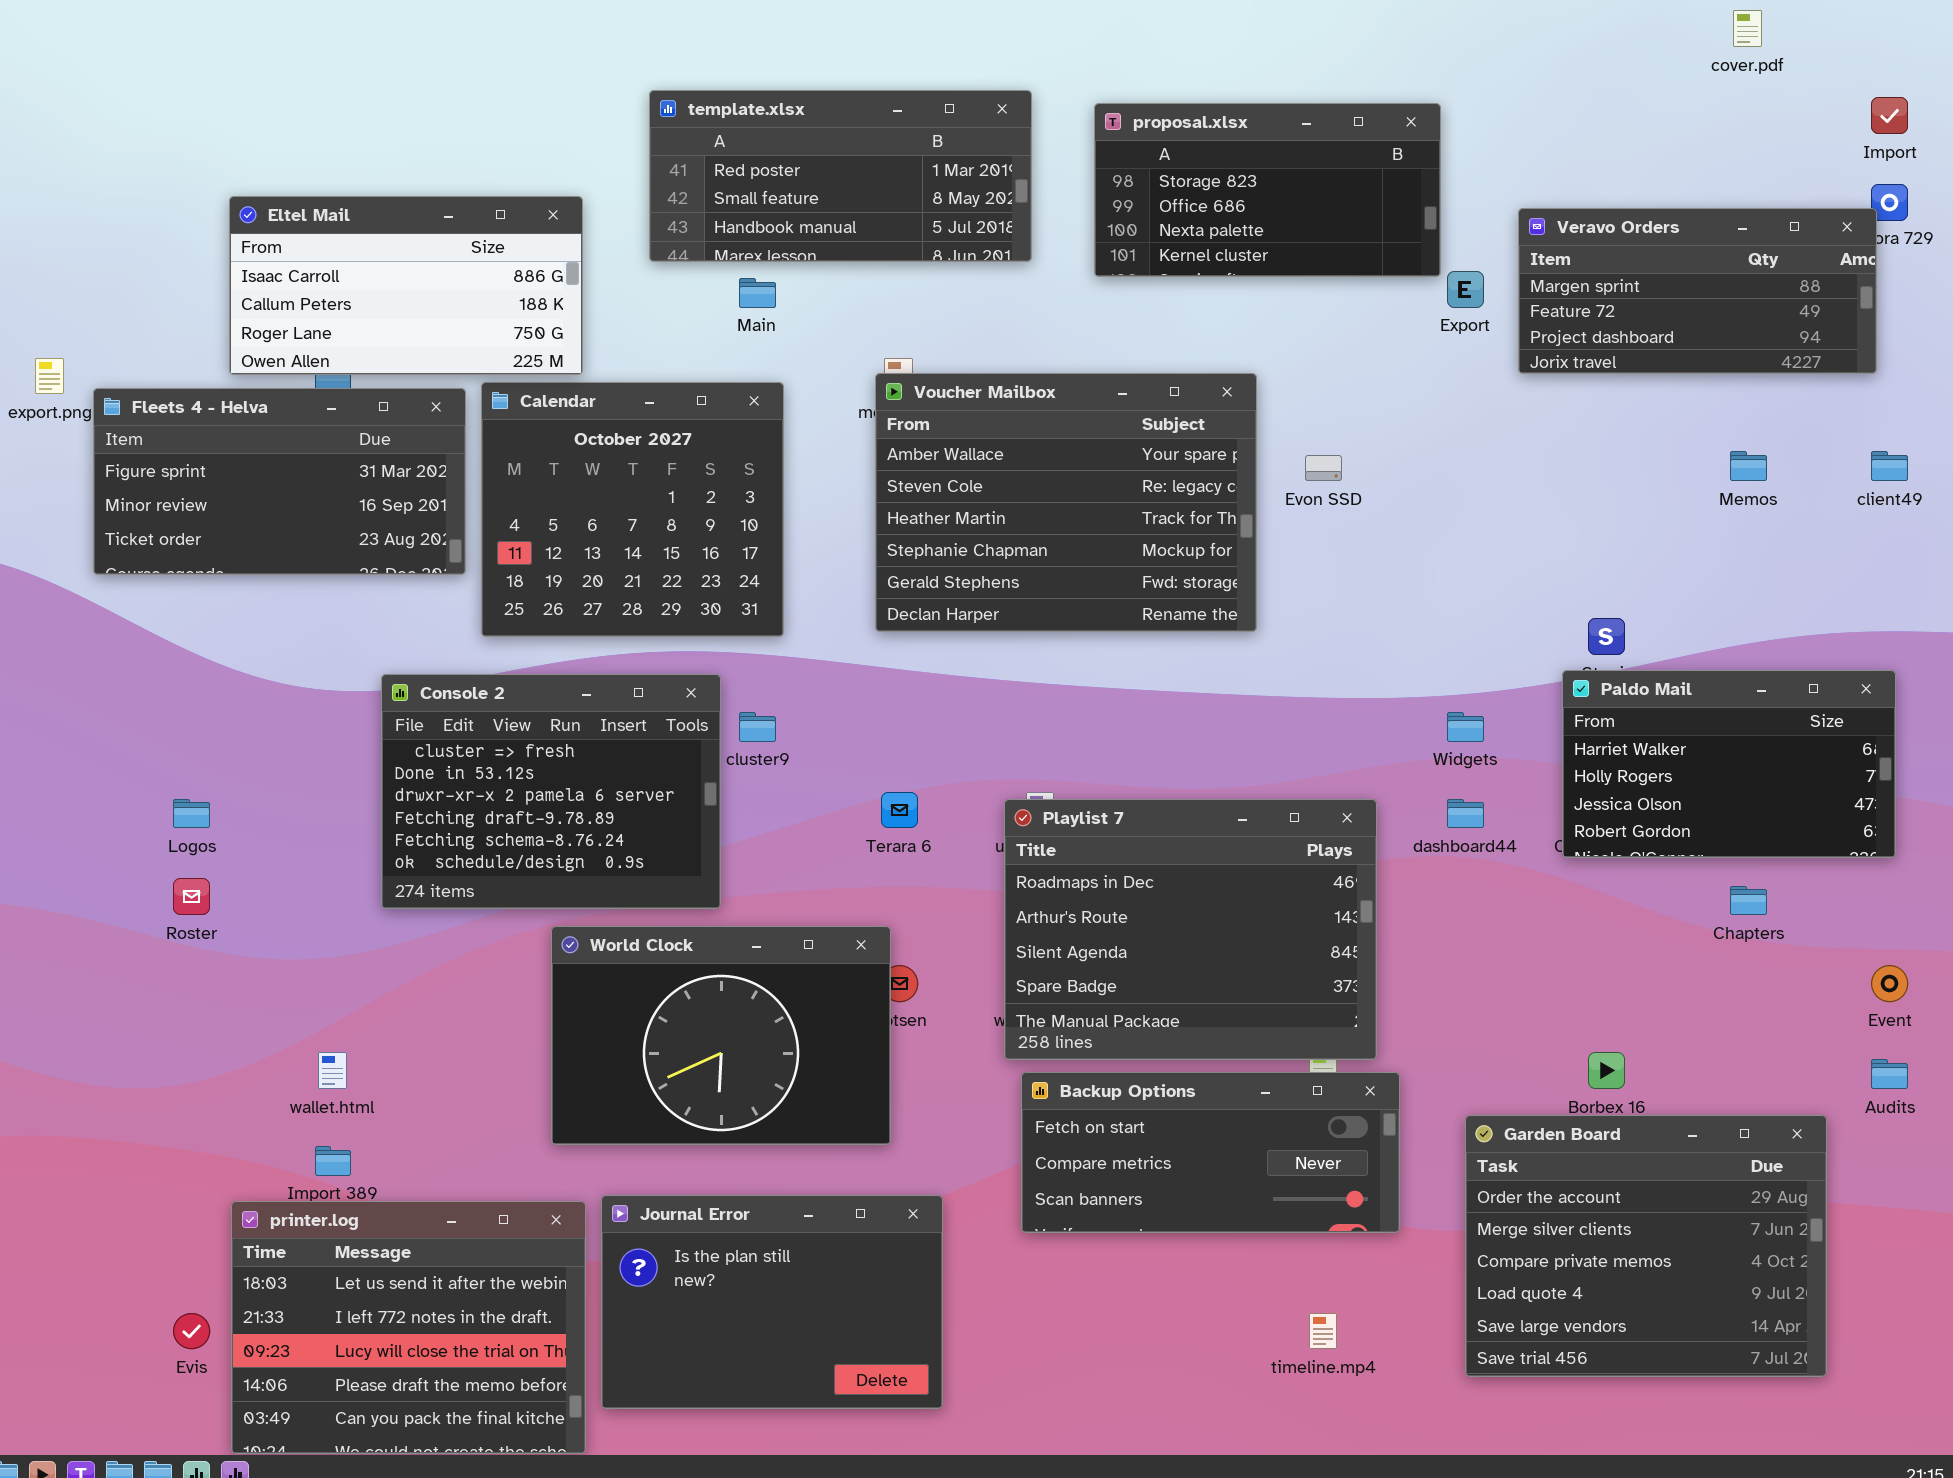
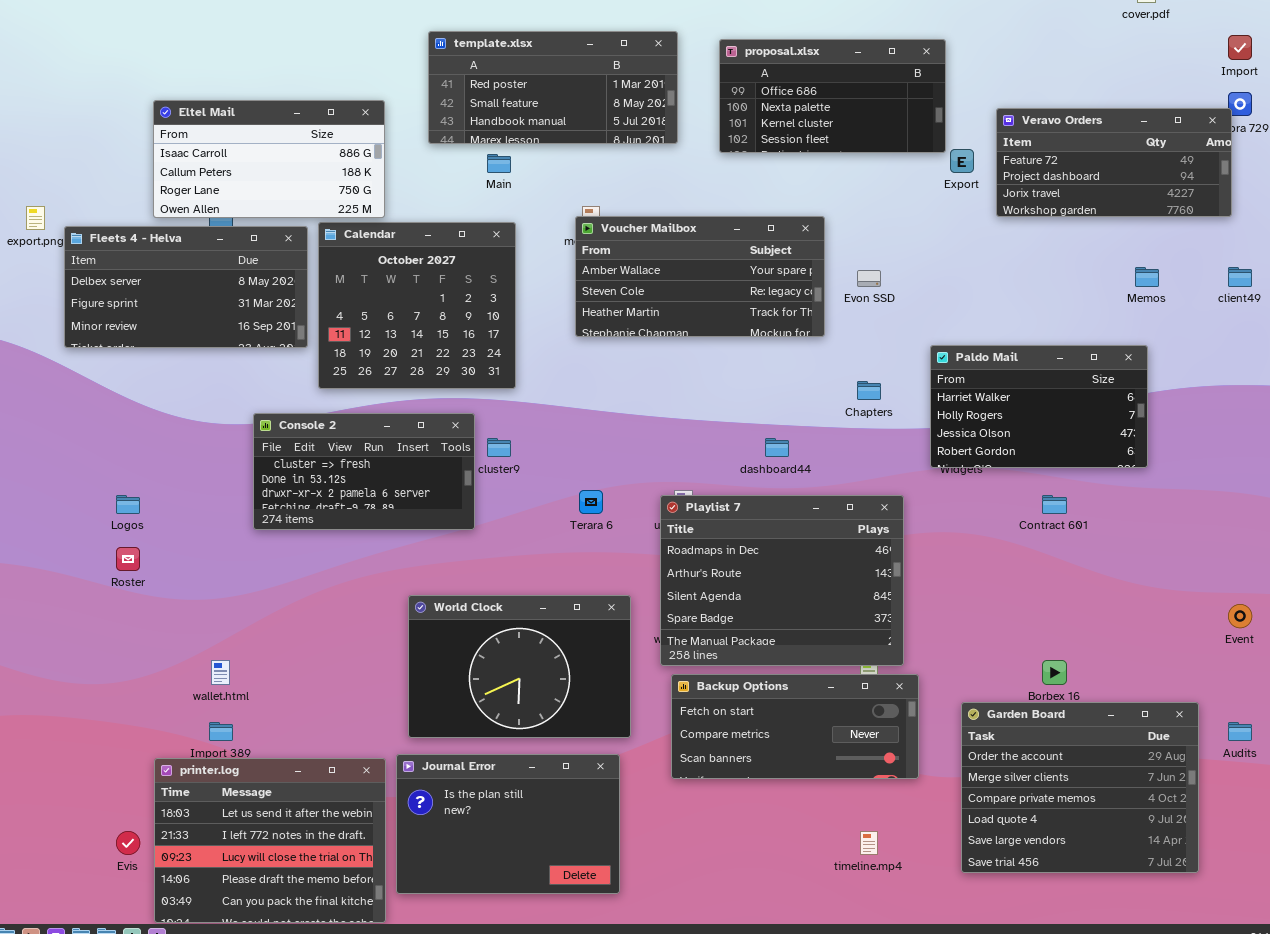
proposal.xlsx: [1094,103,1441,277] -> [719,39,946,153], scrolled down 1 row
Veravo Orders: [1518,208,1877,374] -> [996,108,1232,217], scrolled down 1 row
Voucher Mailbox: [875,373,1257,632] -> [575,216,825,337], resized
Fleets 4 - Helva: [93,388,466,575] -> [64,226,308,348], scrolled up 1 row
Paldo Mail: [1562,670,1896,858] -> [930,345,1148,468], moved
Console 2: [381,674,721,909] -> [253,413,475,530], resized
dashboard44: [1447,799,1484,828] -> [765,438,789,457], moved
Chapters: [1730,886,1767,915] -> [857,381,881,400], moved
World Clock: [551,926,891,1145] -> [408,595,631,738], moved
Audits: [1871,1059,1908,1089] -> [1228,722,1252,741], moved

